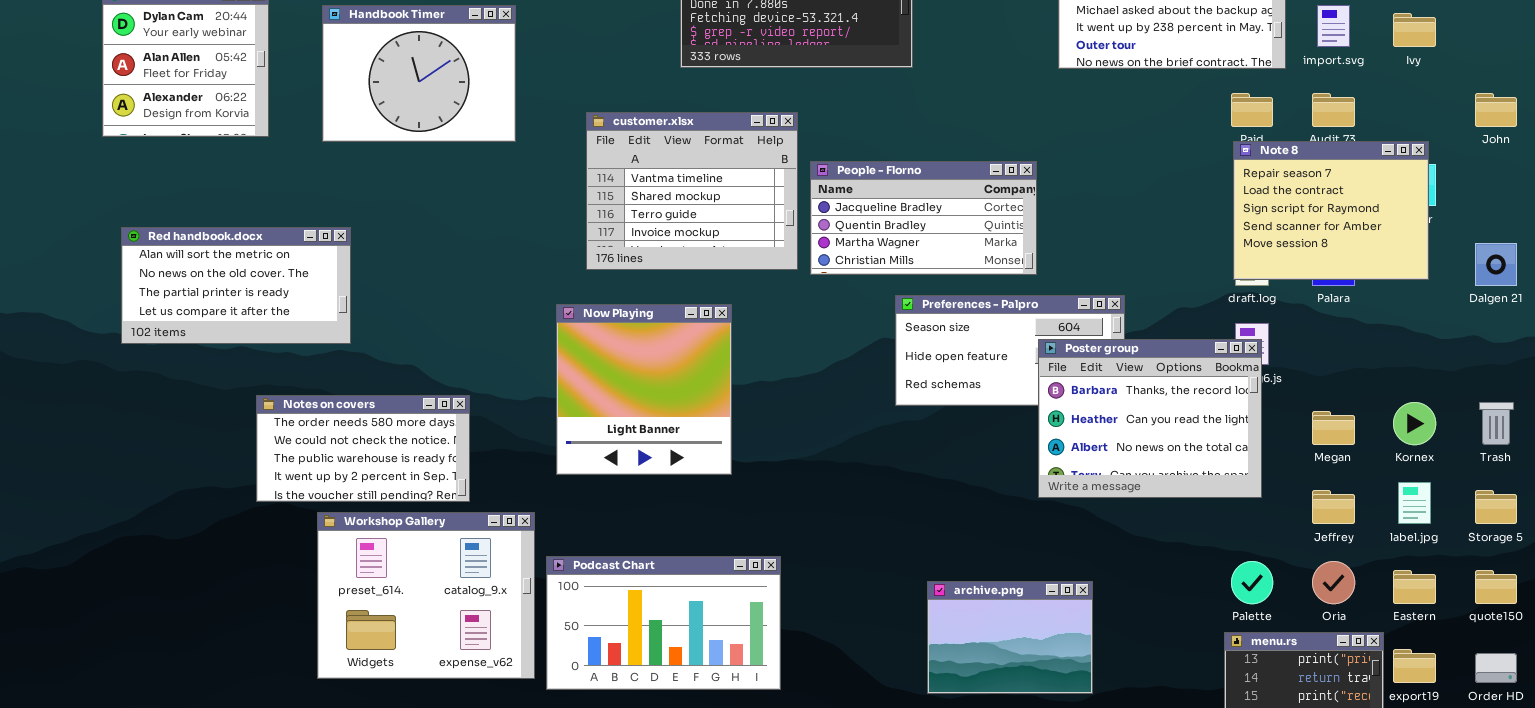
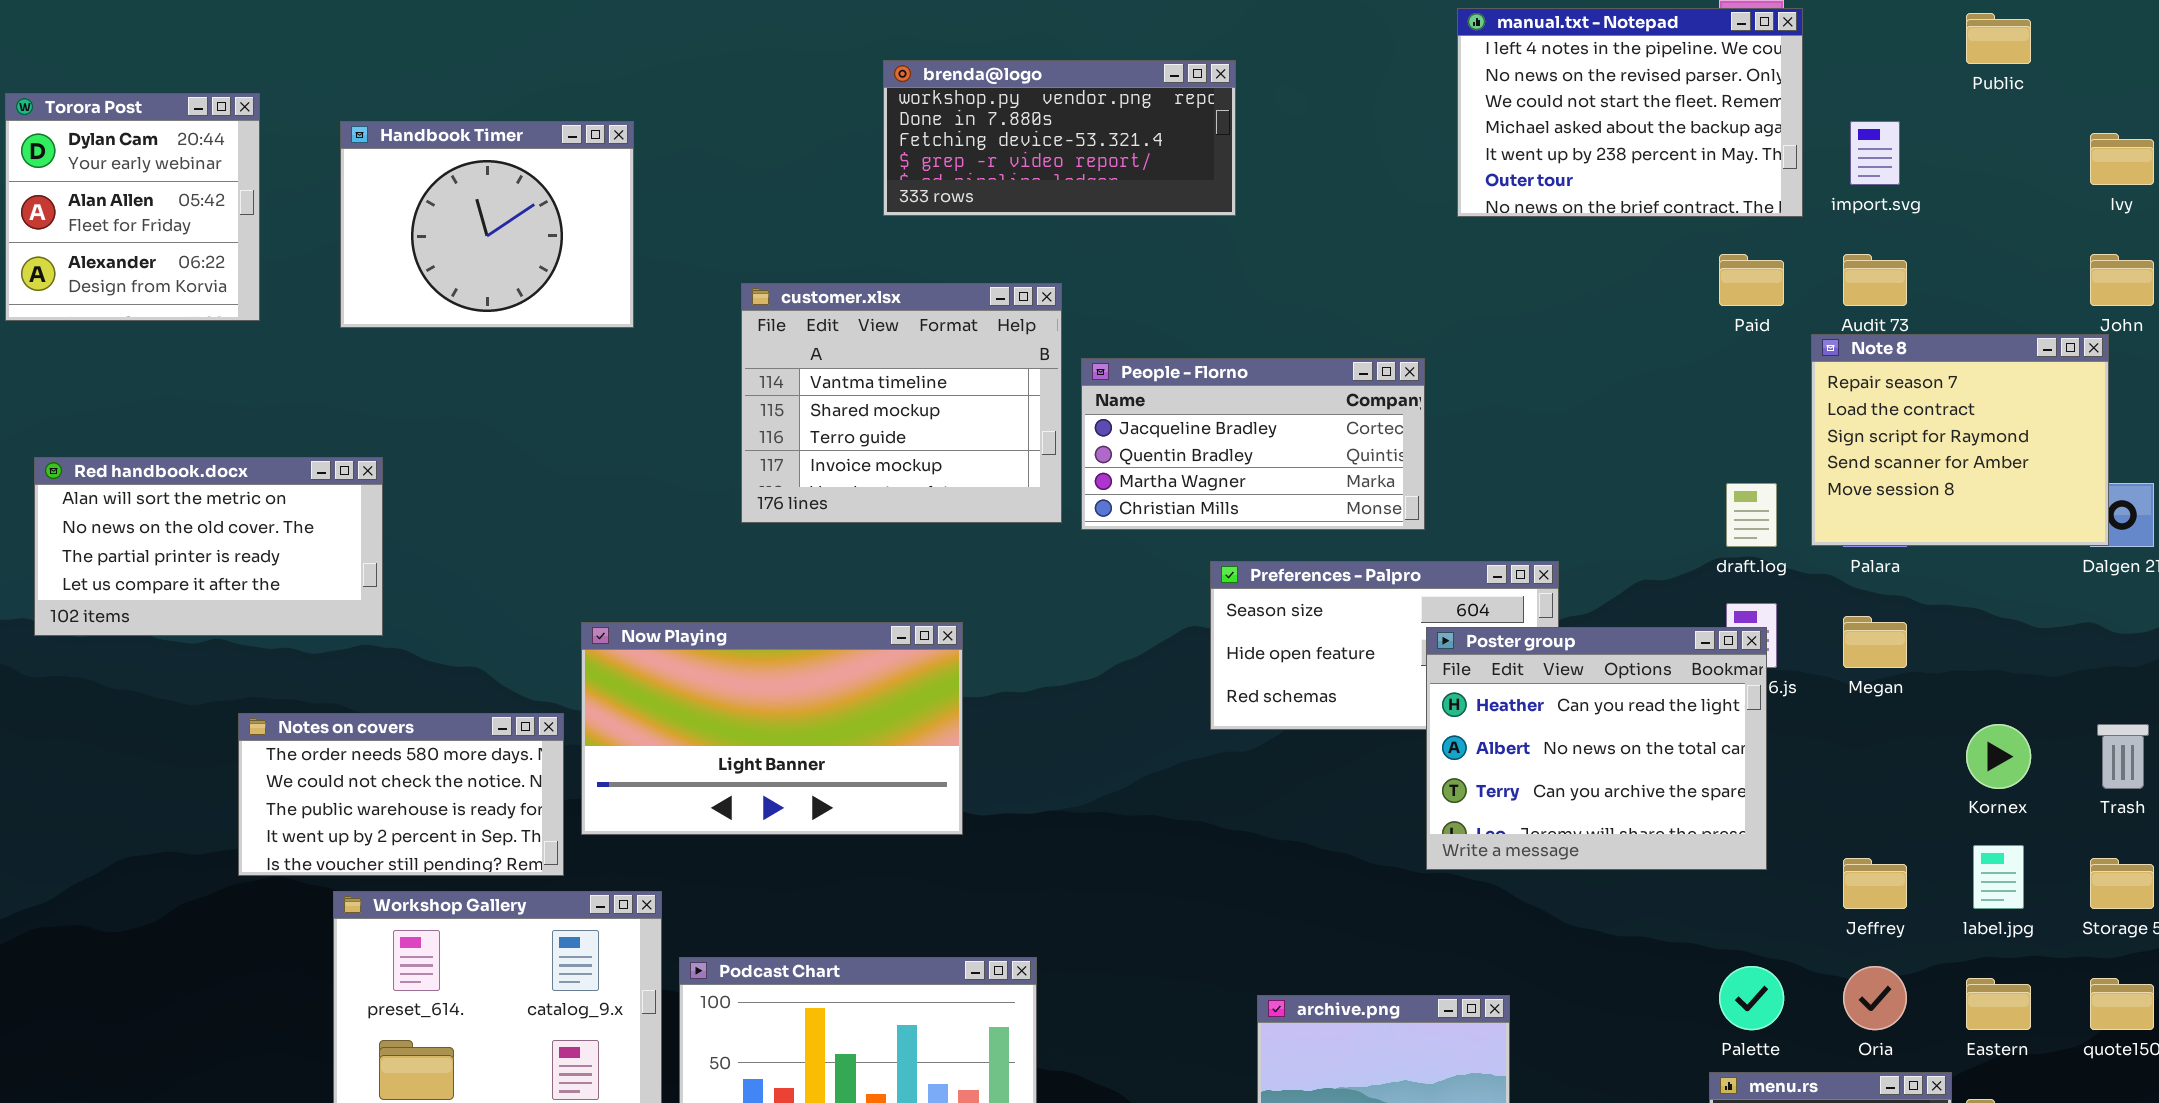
Ivy: [1393,13,1436,47] -> [2090,133,2154,185], moved
Note 8: [1233,141,1429,280] -> [1811,334,2109,546], moved
Now Playing: [556,304,732,475] -> [581,622,963,835], resized
Poster group: [1038,339,1262,498] -> [1426,627,1767,870], scrolled down 1 row
Megan: [1312,411,1355,445] -> [1843,616,1907,668], moved

